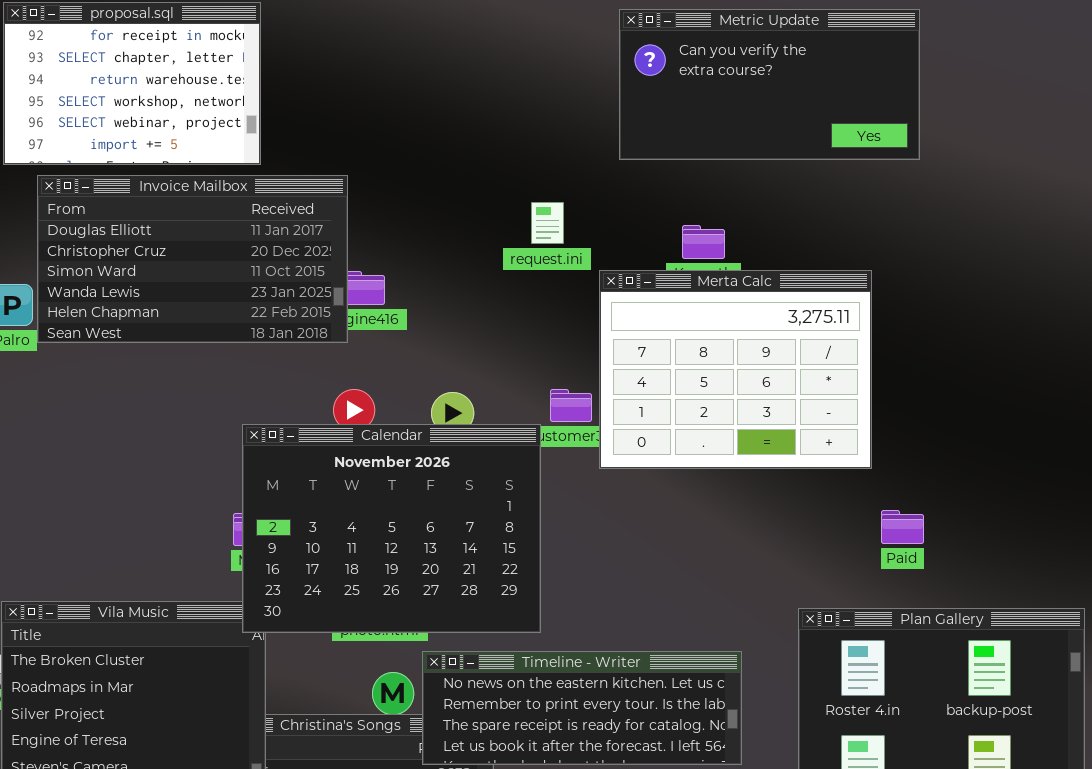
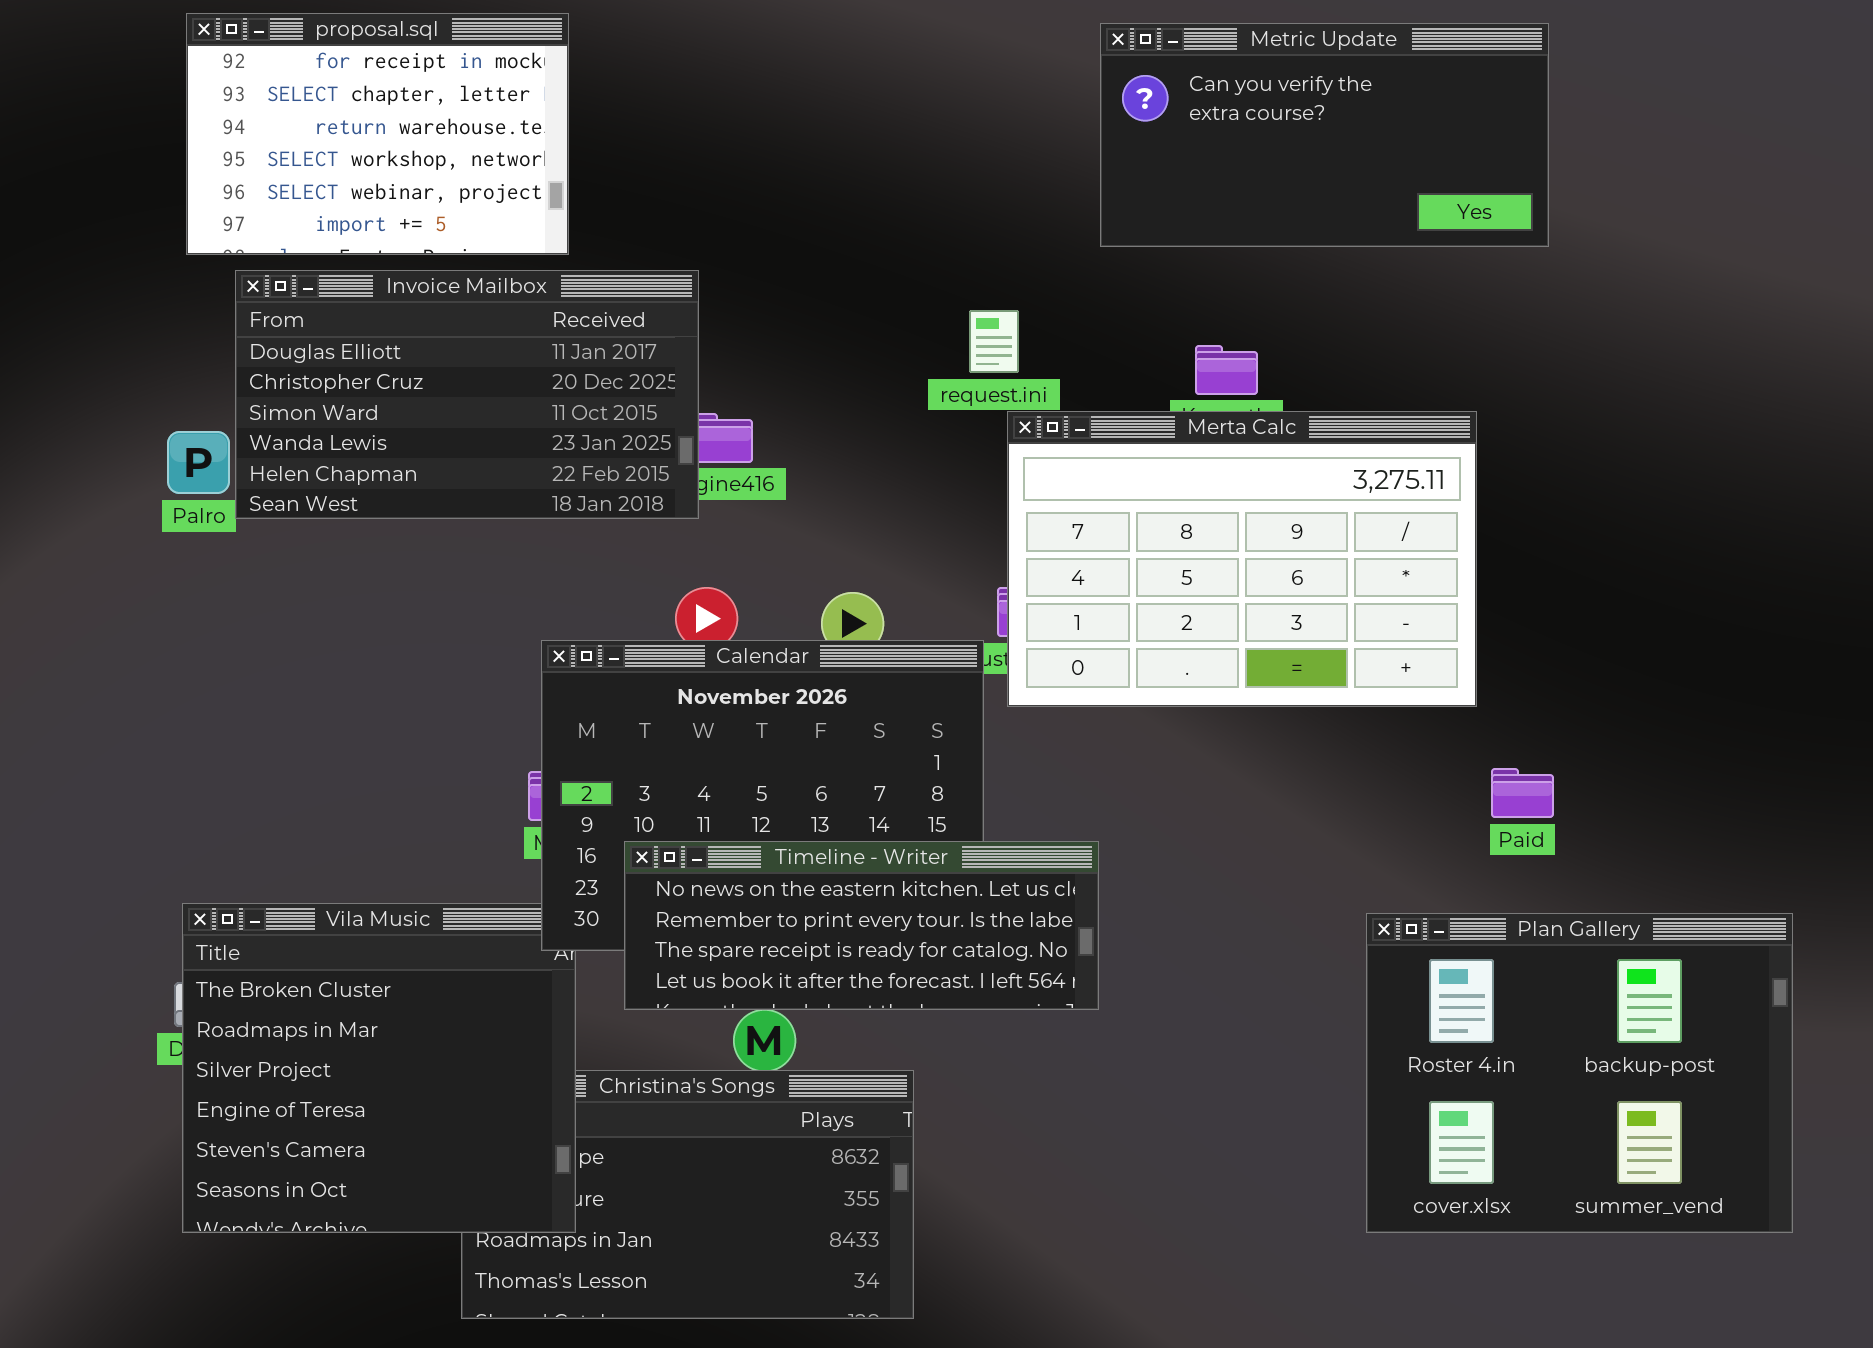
Merta Calc: [599,270,872,469] -> [1007,411,1477,707], resized
Timeline - Writer: [422,651,742,765] -> [624,841,1099,1010], moved

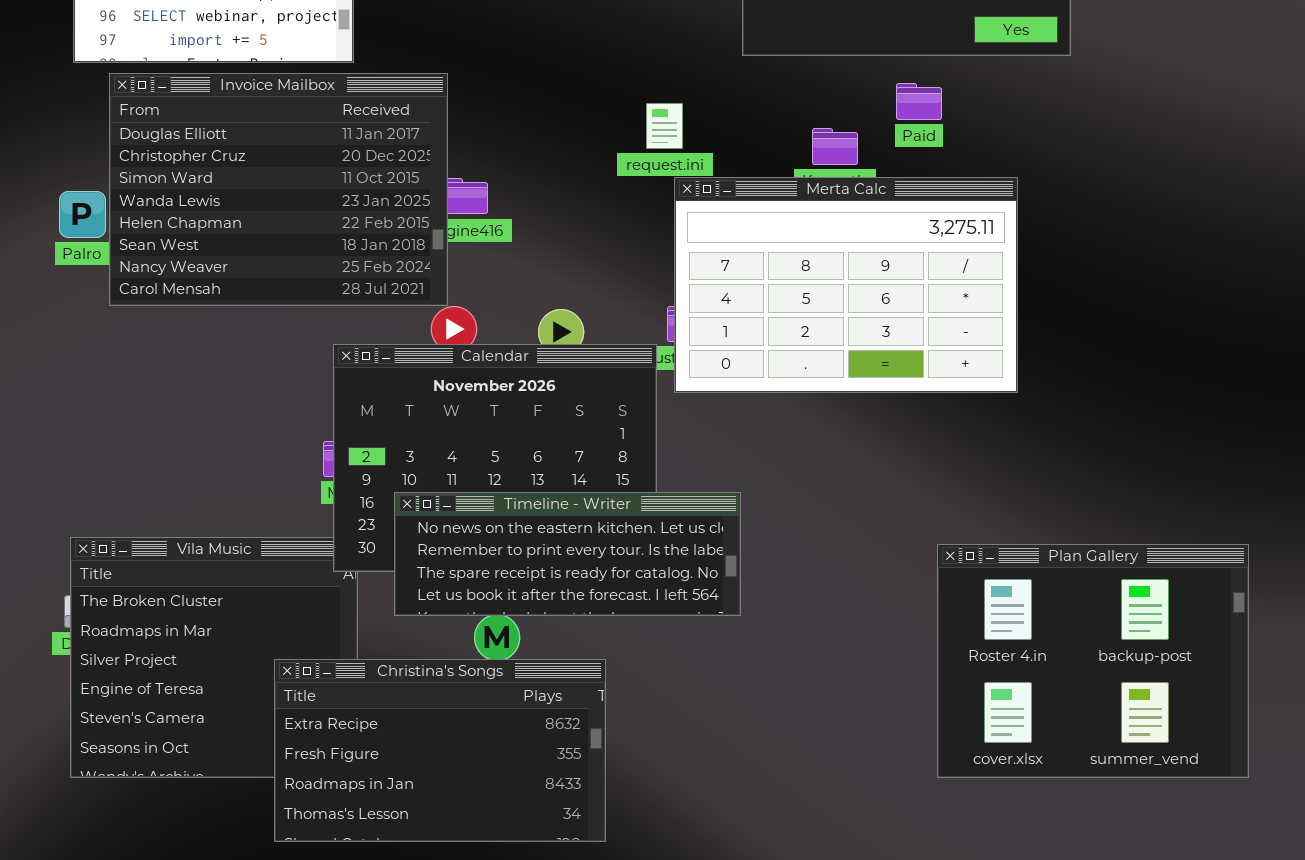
Invoice Mailbox: [235,270,699,519] -> [109,73,448,306], resized
Paid: [1491,768,1554,818] -> [896,83,942,120], moved
Christina's Songs: [461,1070,914,1319] -> [274,659,606,842], raised

